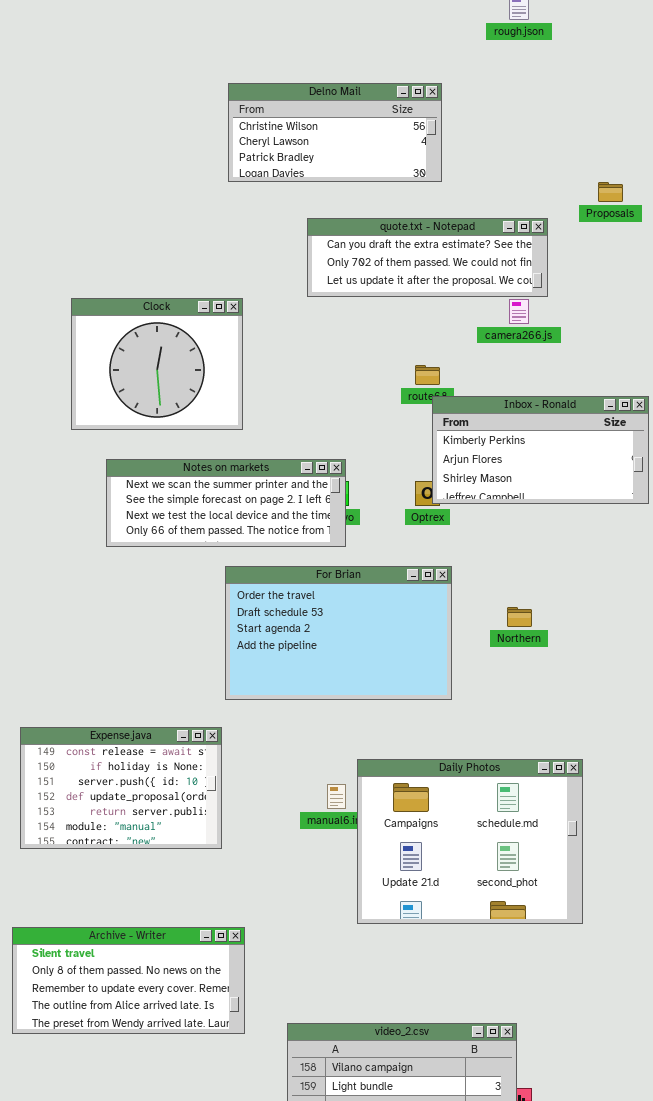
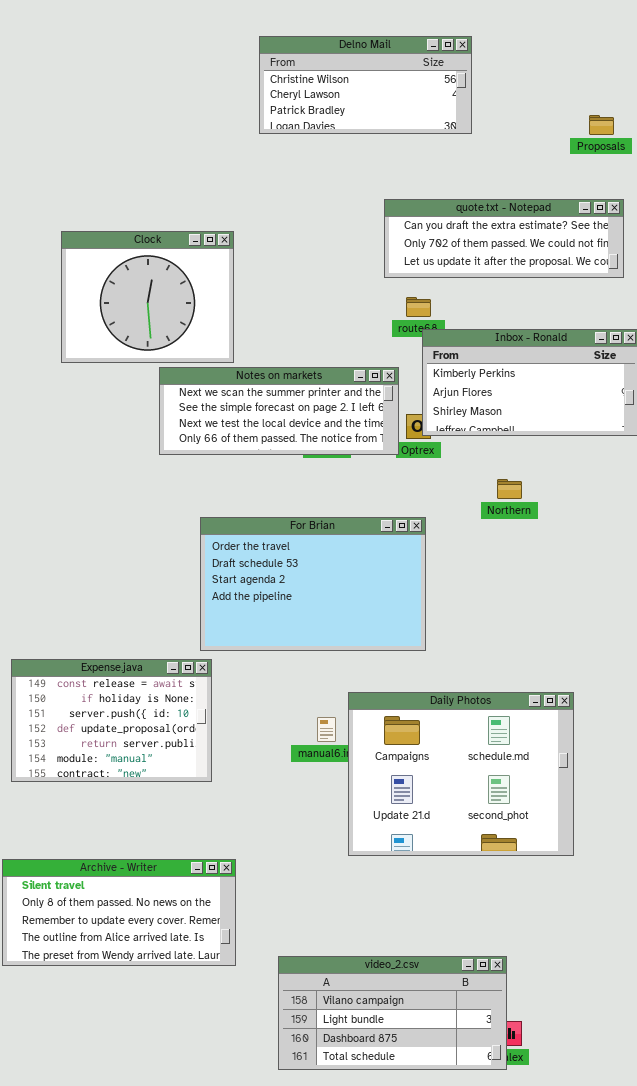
Delno Mail: [228,83,442,182] -> [259,36,472,134], moved
quote.txt - Notepad: [307,218,548,297] -> [384,199,624,278], moved
Notes on markets: [106,459,346,547] -> [159,367,399,455], moved
For Brian: [225,566,452,700] -> [200,517,426,651], moved
Northern: [507,607,532,627] -> [497,479,522,499], moved

